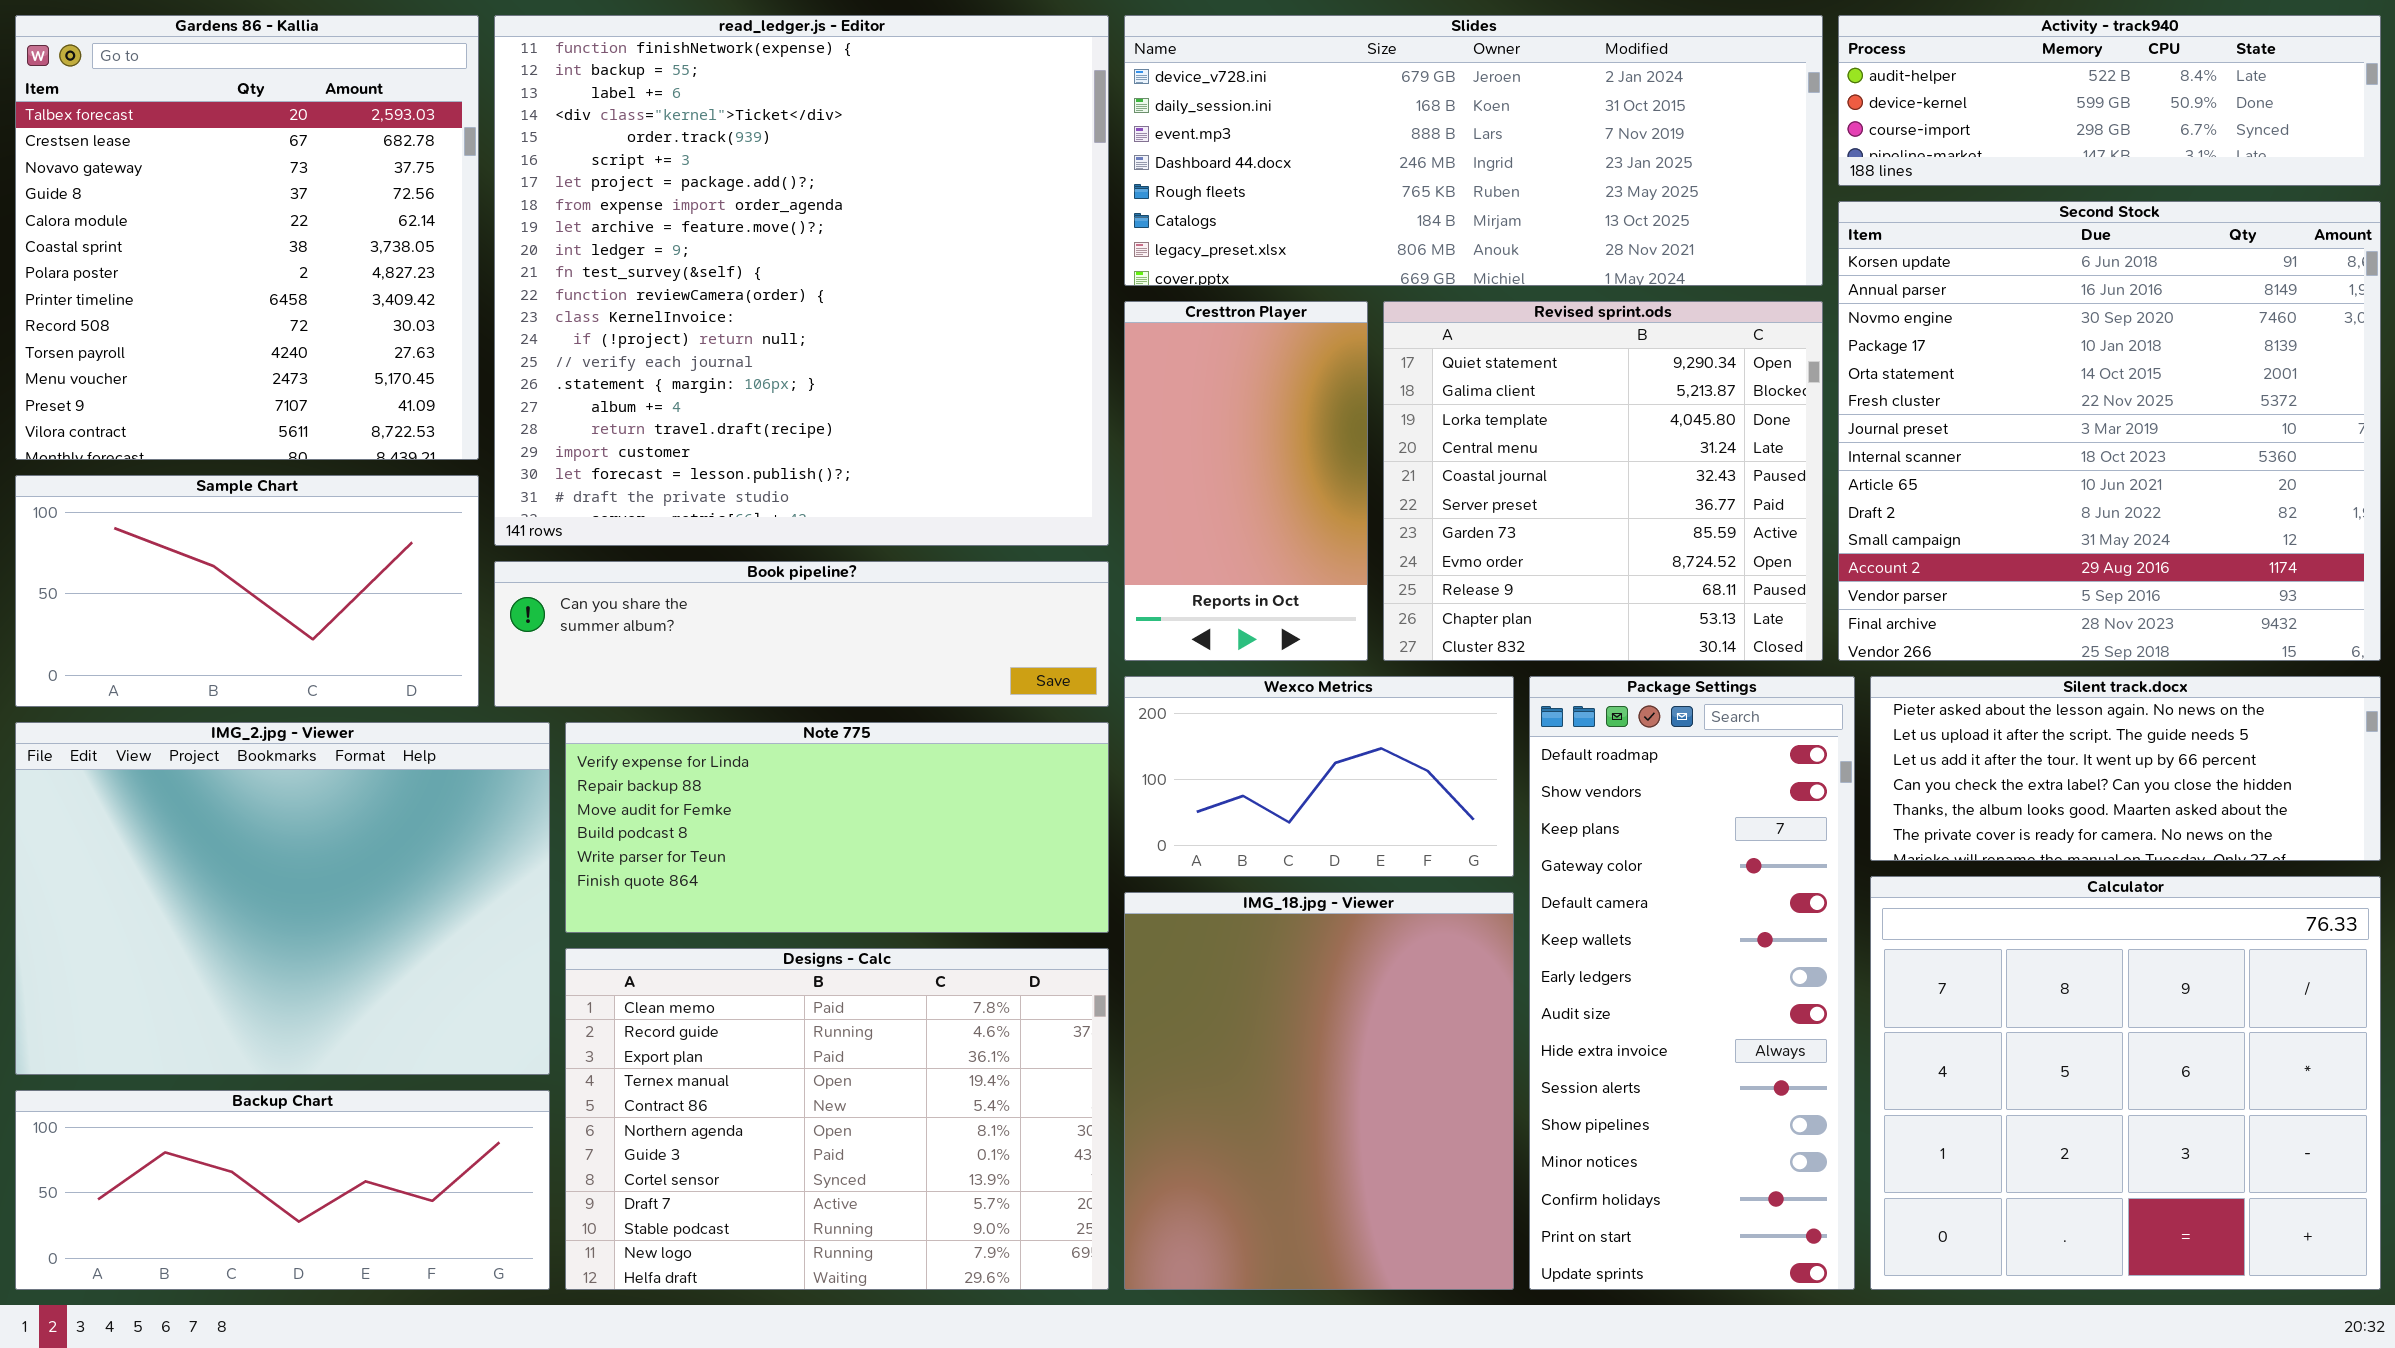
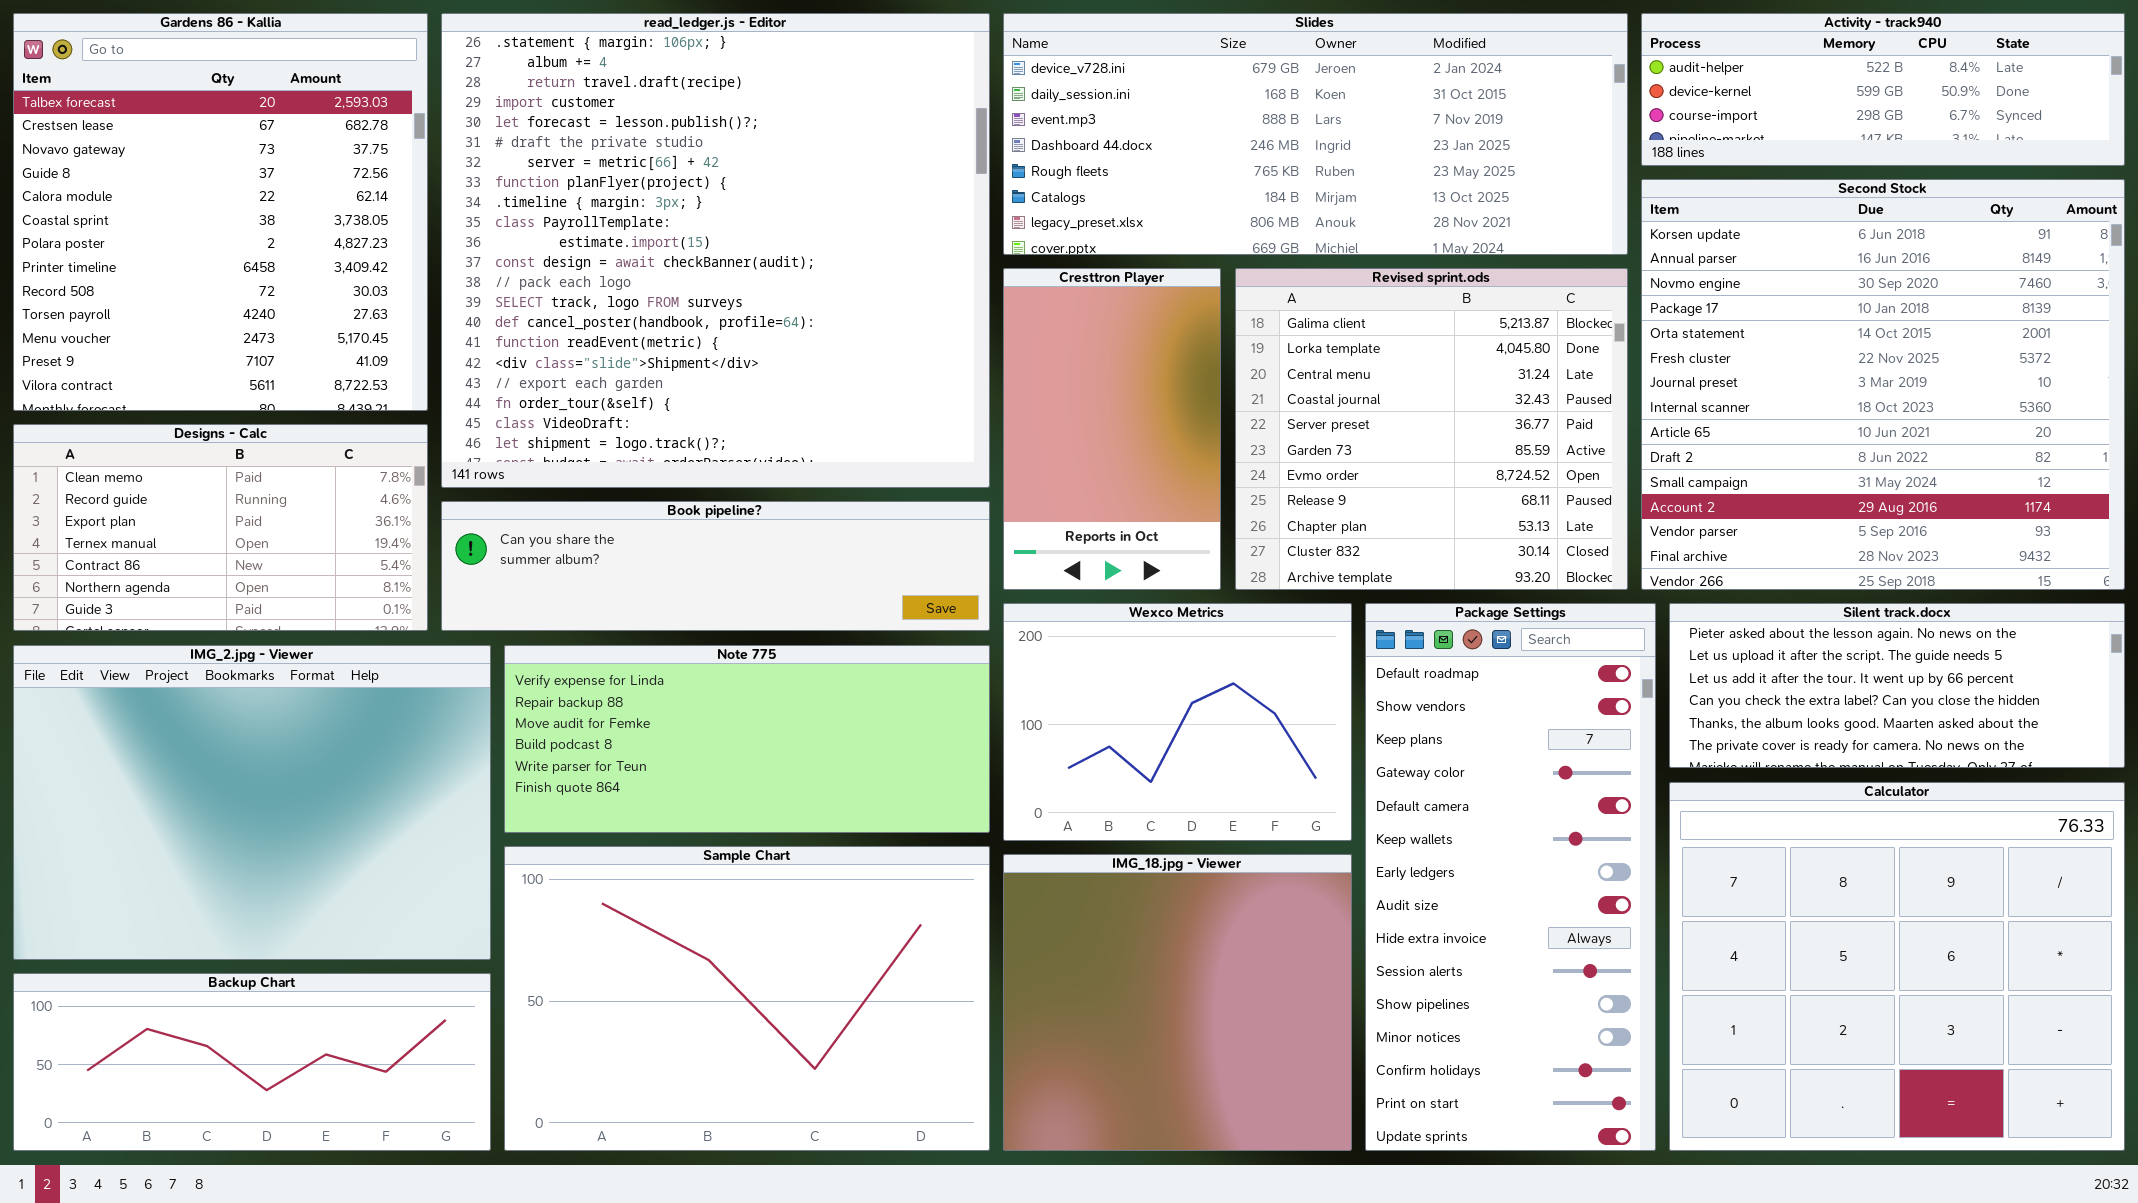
read_ledger.js - Editor: [494,15,1109,546] -> [441,13,990,488], scrolled down 15 rows
Revised sprint.ods: [1383,301,1823,661] -> [1235,268,1628,590], scrolled down 1 row
Sample Chart: [15,475,479,707] -> [504,846,990,1151], moved, resized
Wexco Metrics: [1124,676,1514,877] -> [1003,603,1352,841], resized
IMG_18.jpg - Viewer: [1124,892,1514,1290] -> [1003,854,1352,1151], resized
Designs - Calc: [565,948,1109,1290] -> [13,424,428,631], moved, resized

